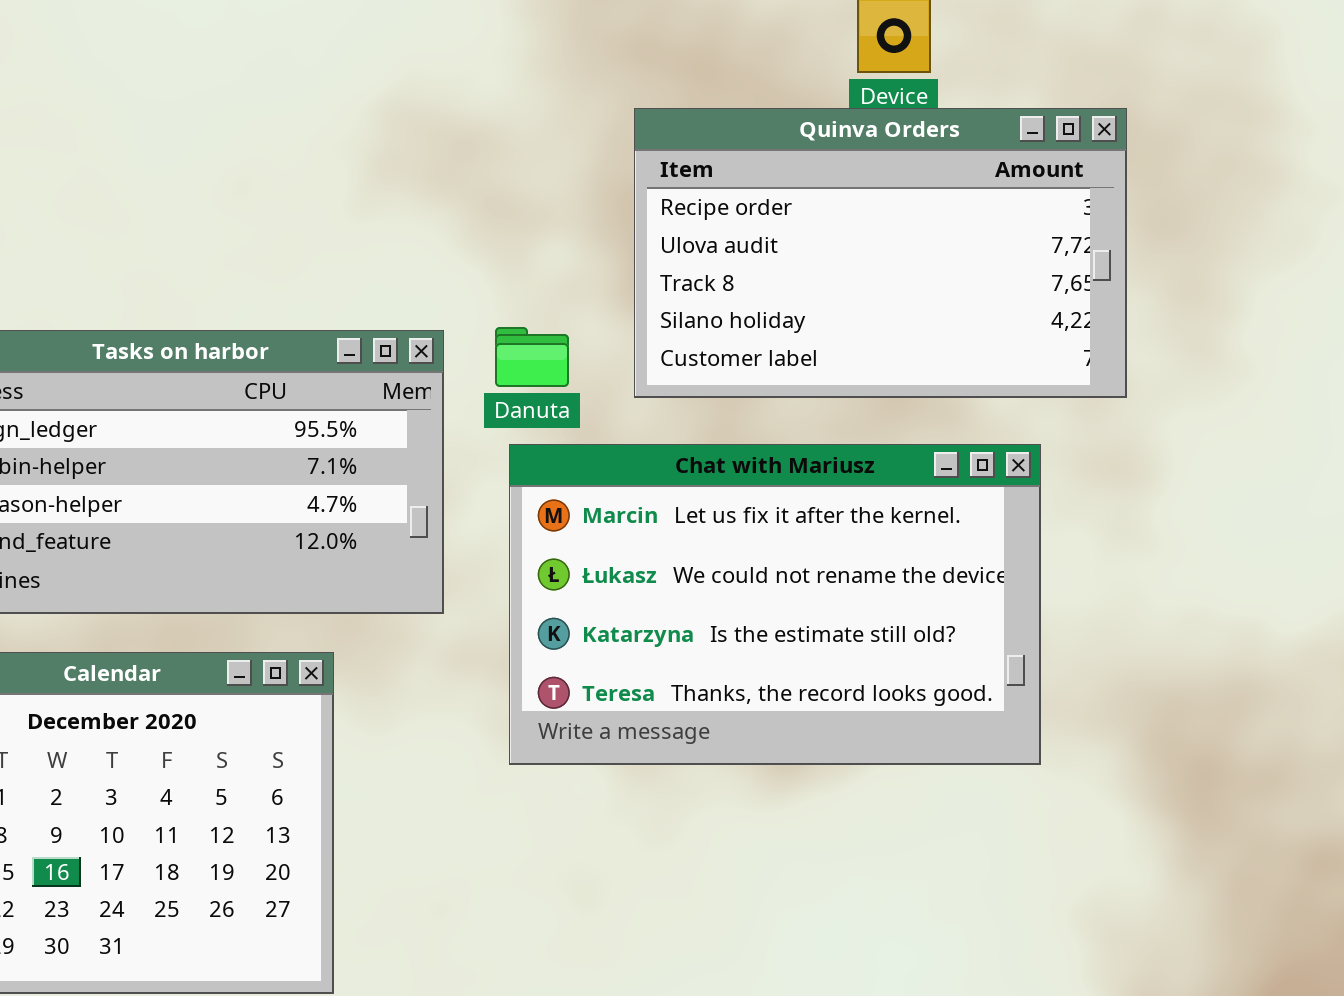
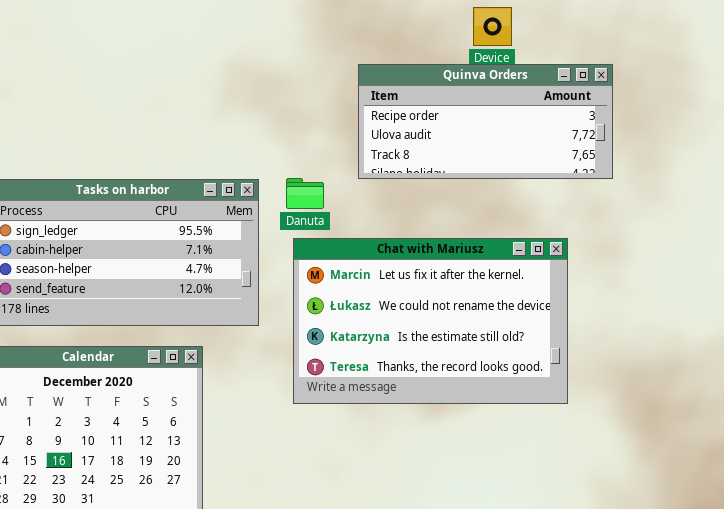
Quinva Orders: [634,108,1127,398] -> [358,64,613,179], resized

